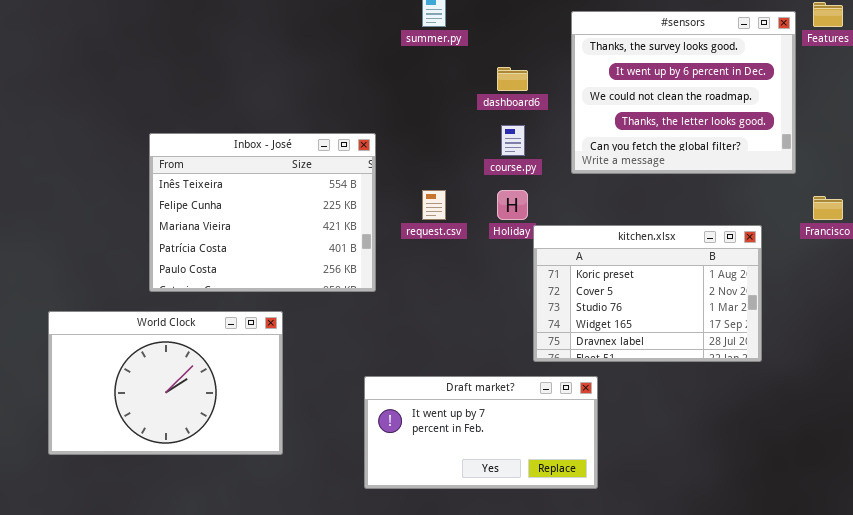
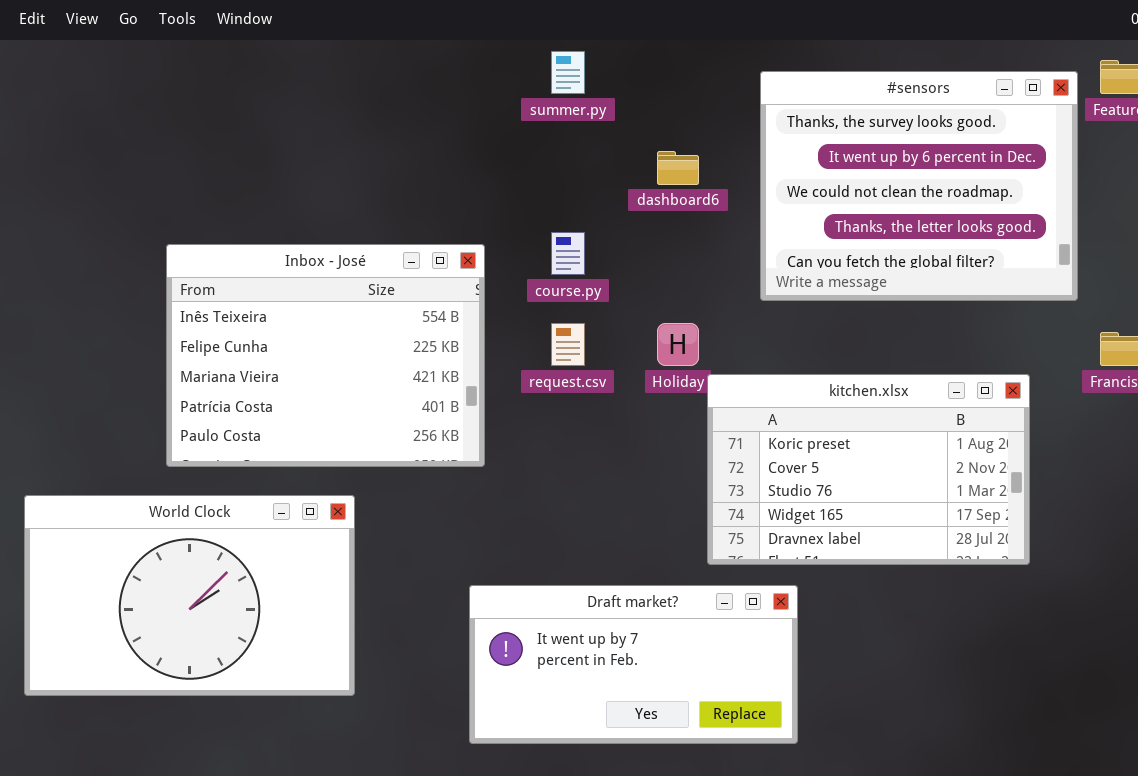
course.py: [501,125,525,156] -> [551,232,585,275], moved

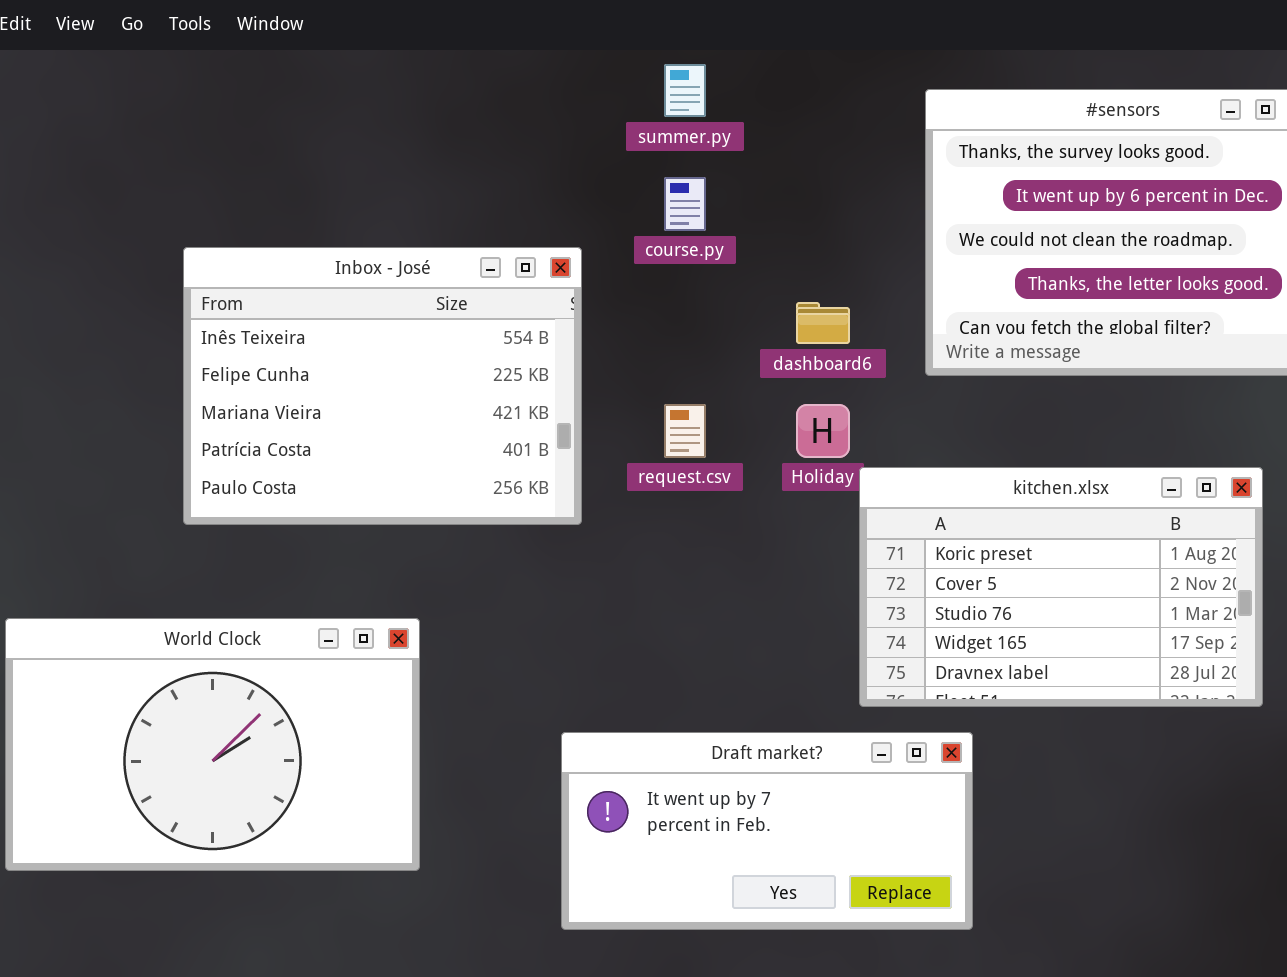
dashboard6: [657,151,699,185] -> [796,302,850,344], moved
course.py: [551,232,585,275] -> [664,177,706,231], moved
Inbox - José: [166,244,485,467] -> [183,247,582,525], moved

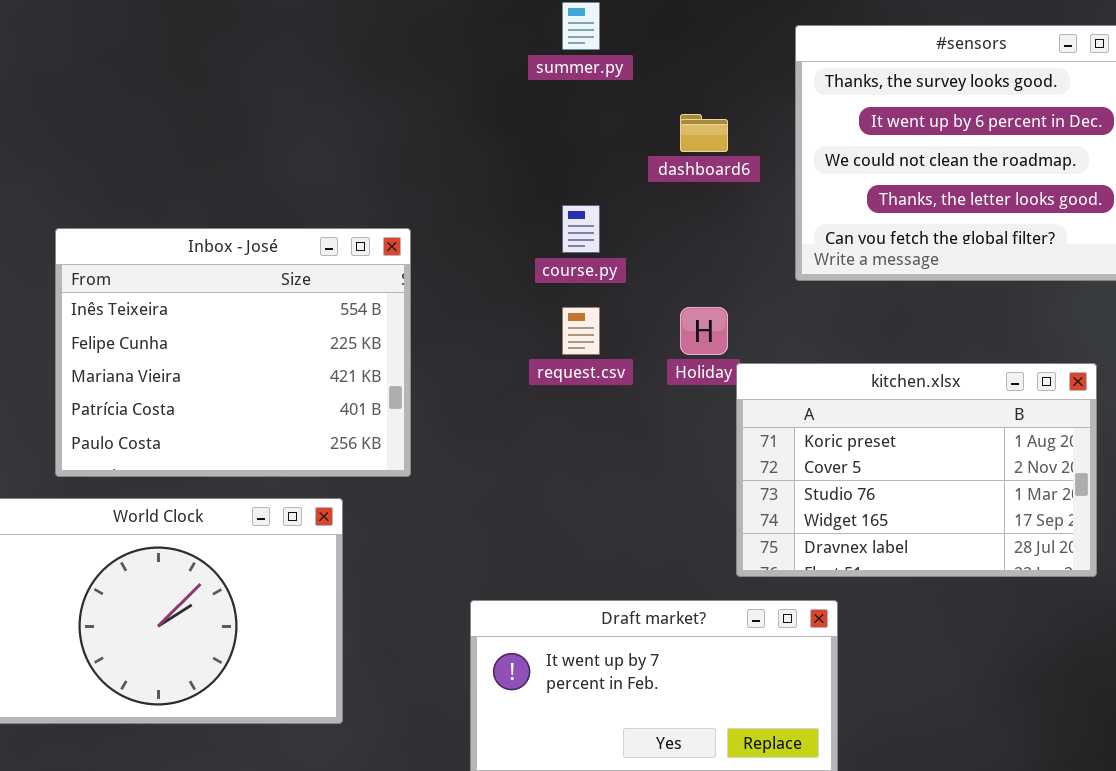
course.py: [664,177,706,231] -> [562,205,600,253], moved
Inbox - José: [183,247,582,525] -> [55,228,411,477], moved
dashboard6: [796,302,850,344] -> [680,114,728,152], moved

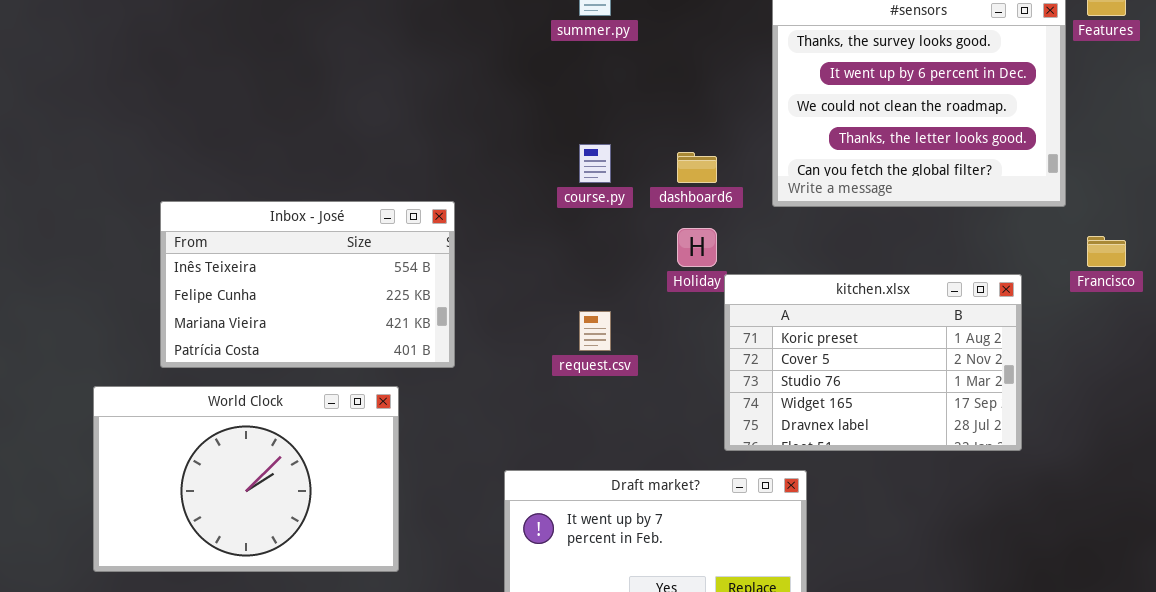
dashboard6: [680,114,728,152] -> [677,152,717,183], moved
Inbox - José: [55,228,411,477] -> [160,201,455,368], resized
request.csv: [562,307,600,355] -> [579,311,611,351], moved

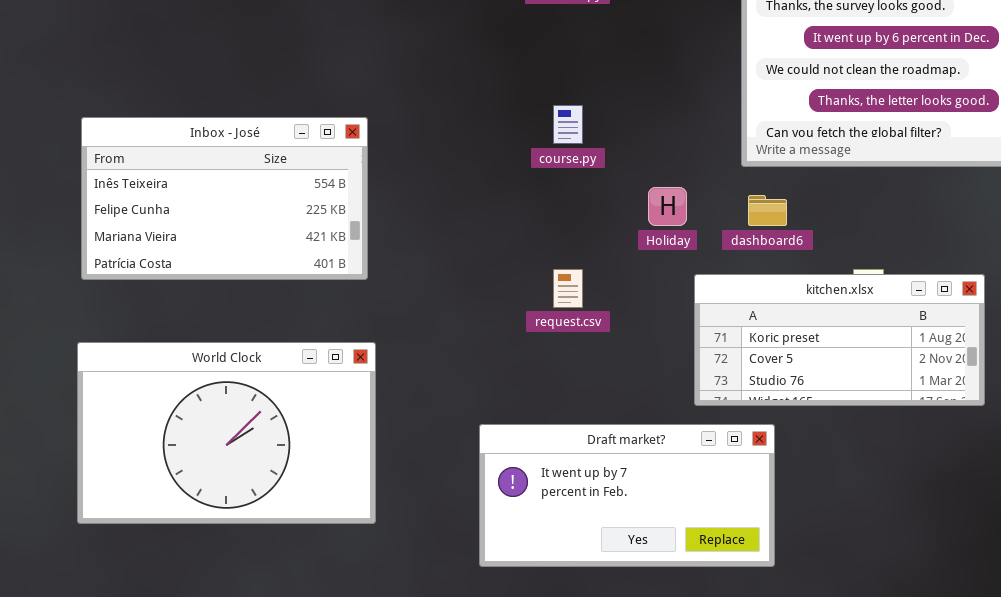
dashboard6: [677,152,717,183] -> [748,195,787,226], moved
Inbox - José: [160,201,455,368] -> [81,117,368,280], moved
kitchen.xlsx: [724,274,1022,451] -> [694,274,985,406], resized

